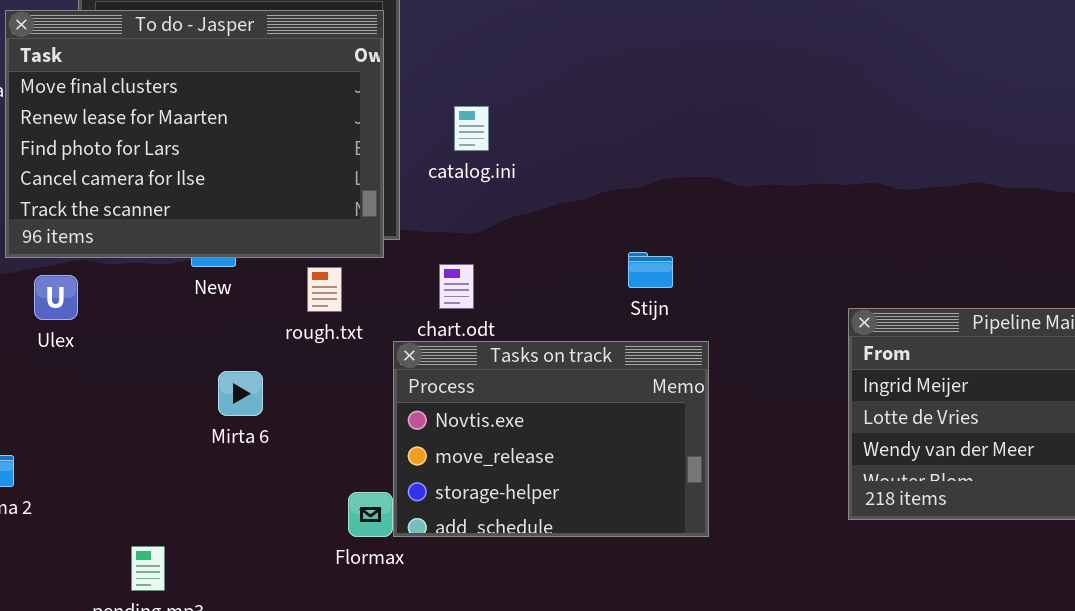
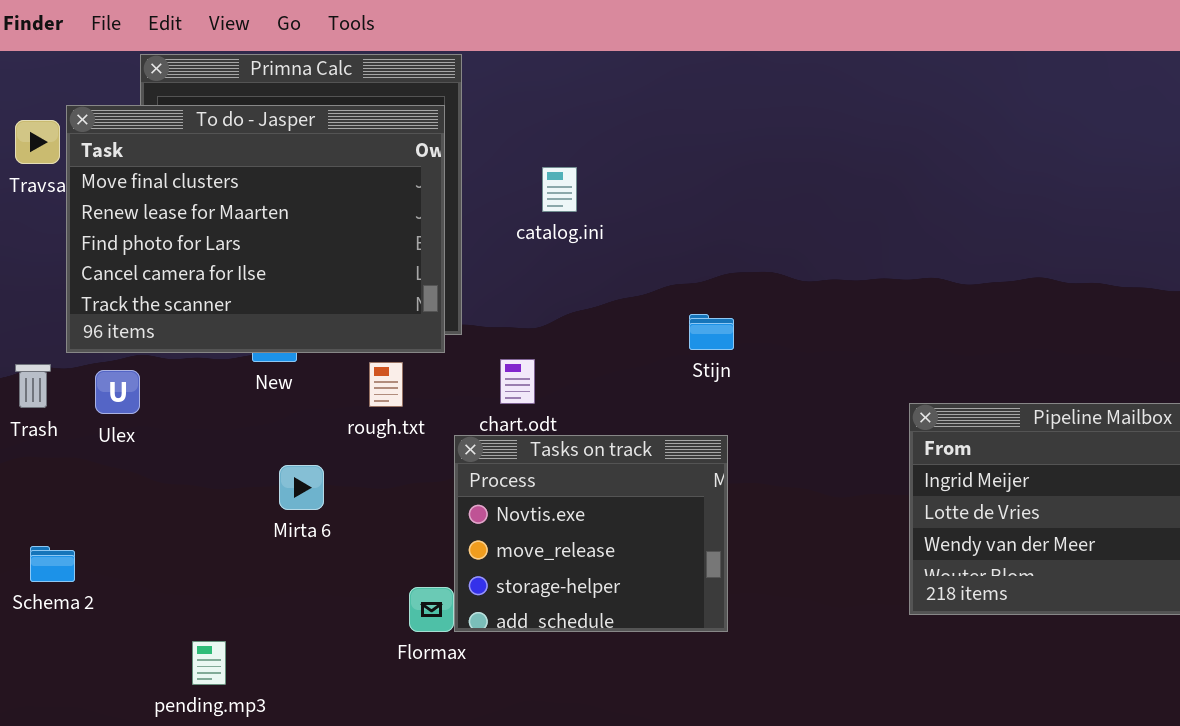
catalog.ini: [454,106,489,151] -> [542,167,577,212], moved
Stijn: [628,252,673,288] -> [689,314,734,350], moved
Tasks on track: [393,341,709,537] -> [454,435,728,632], resized

